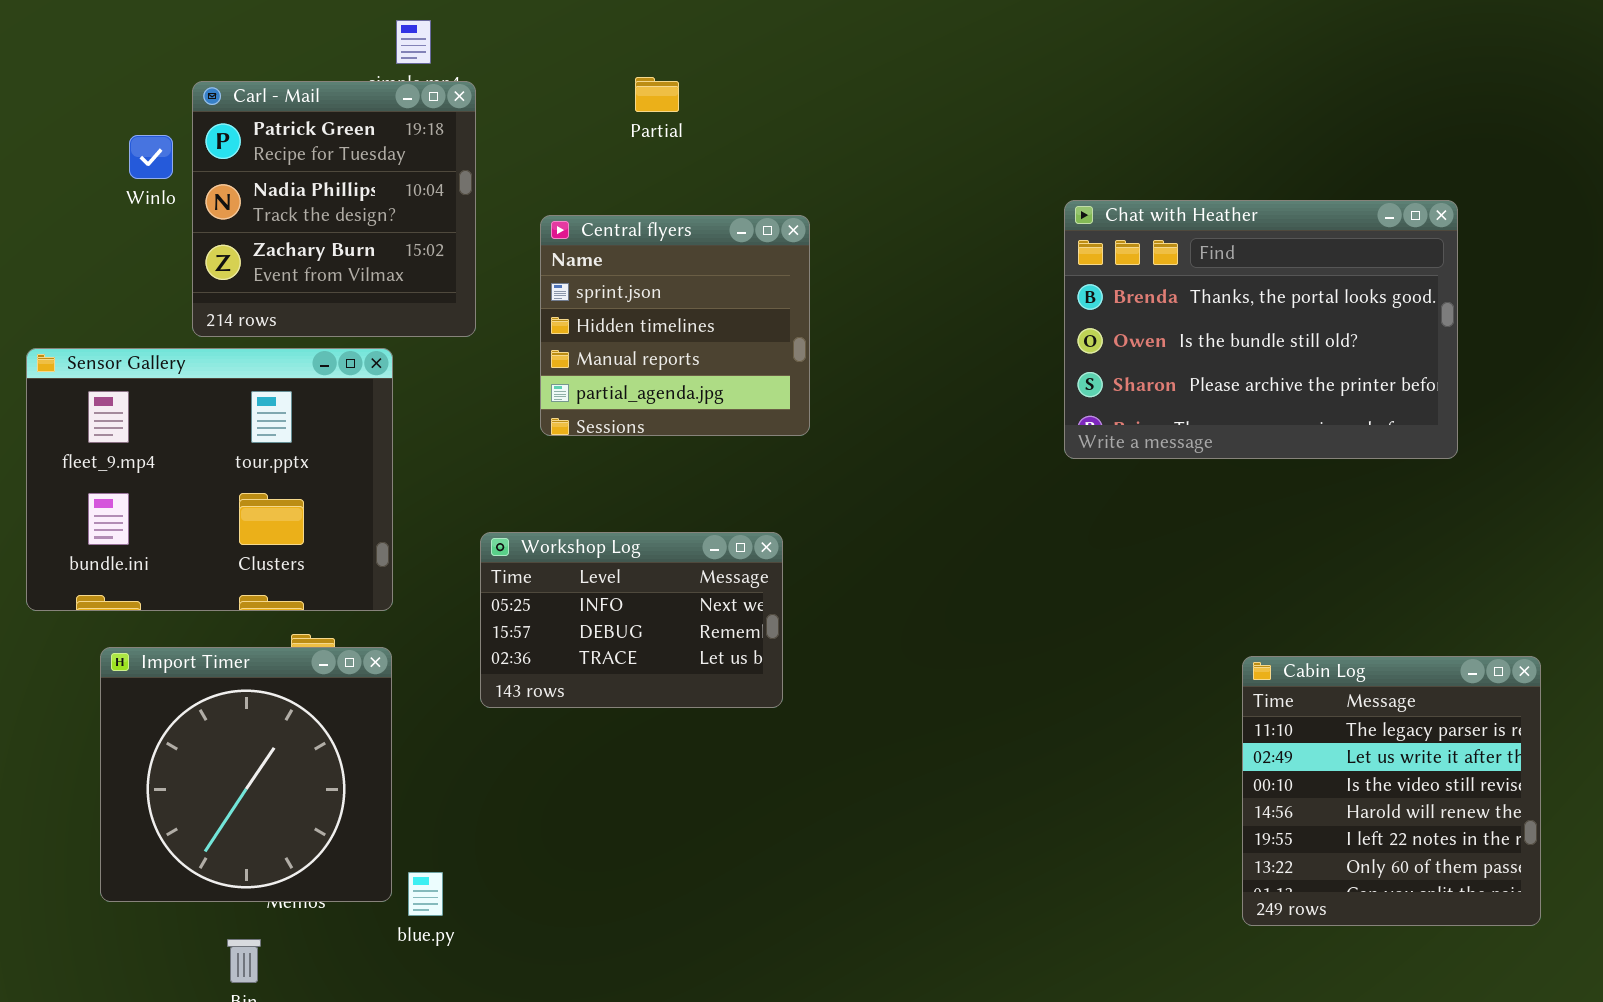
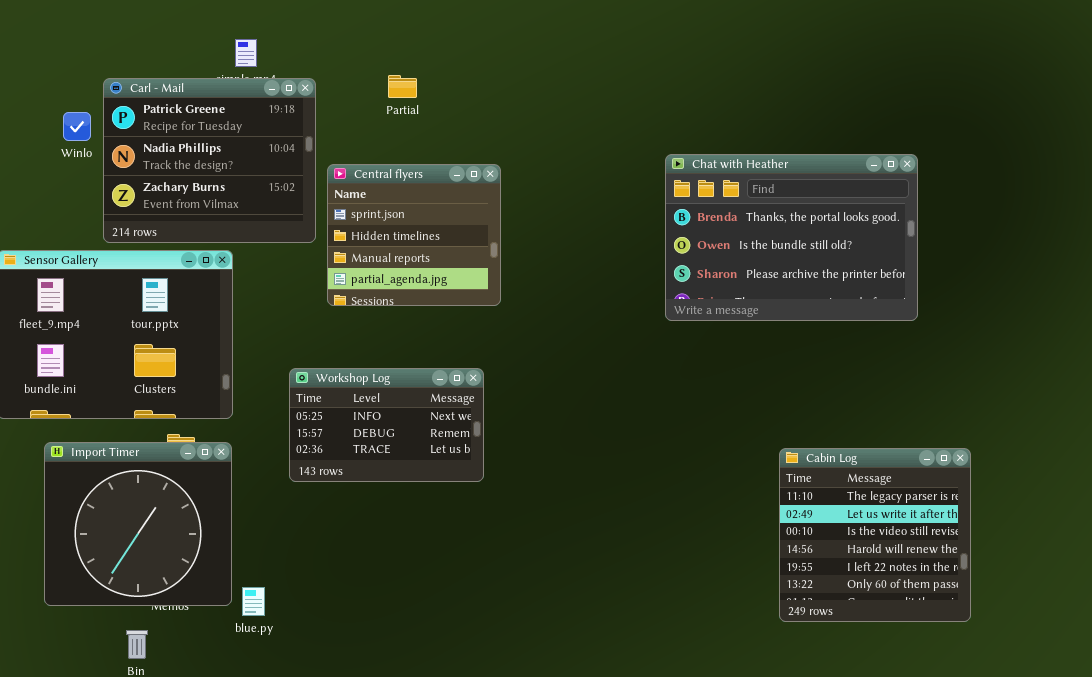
Carl - Mail: [192,81,476,337] -> [103,78,316,243], resized

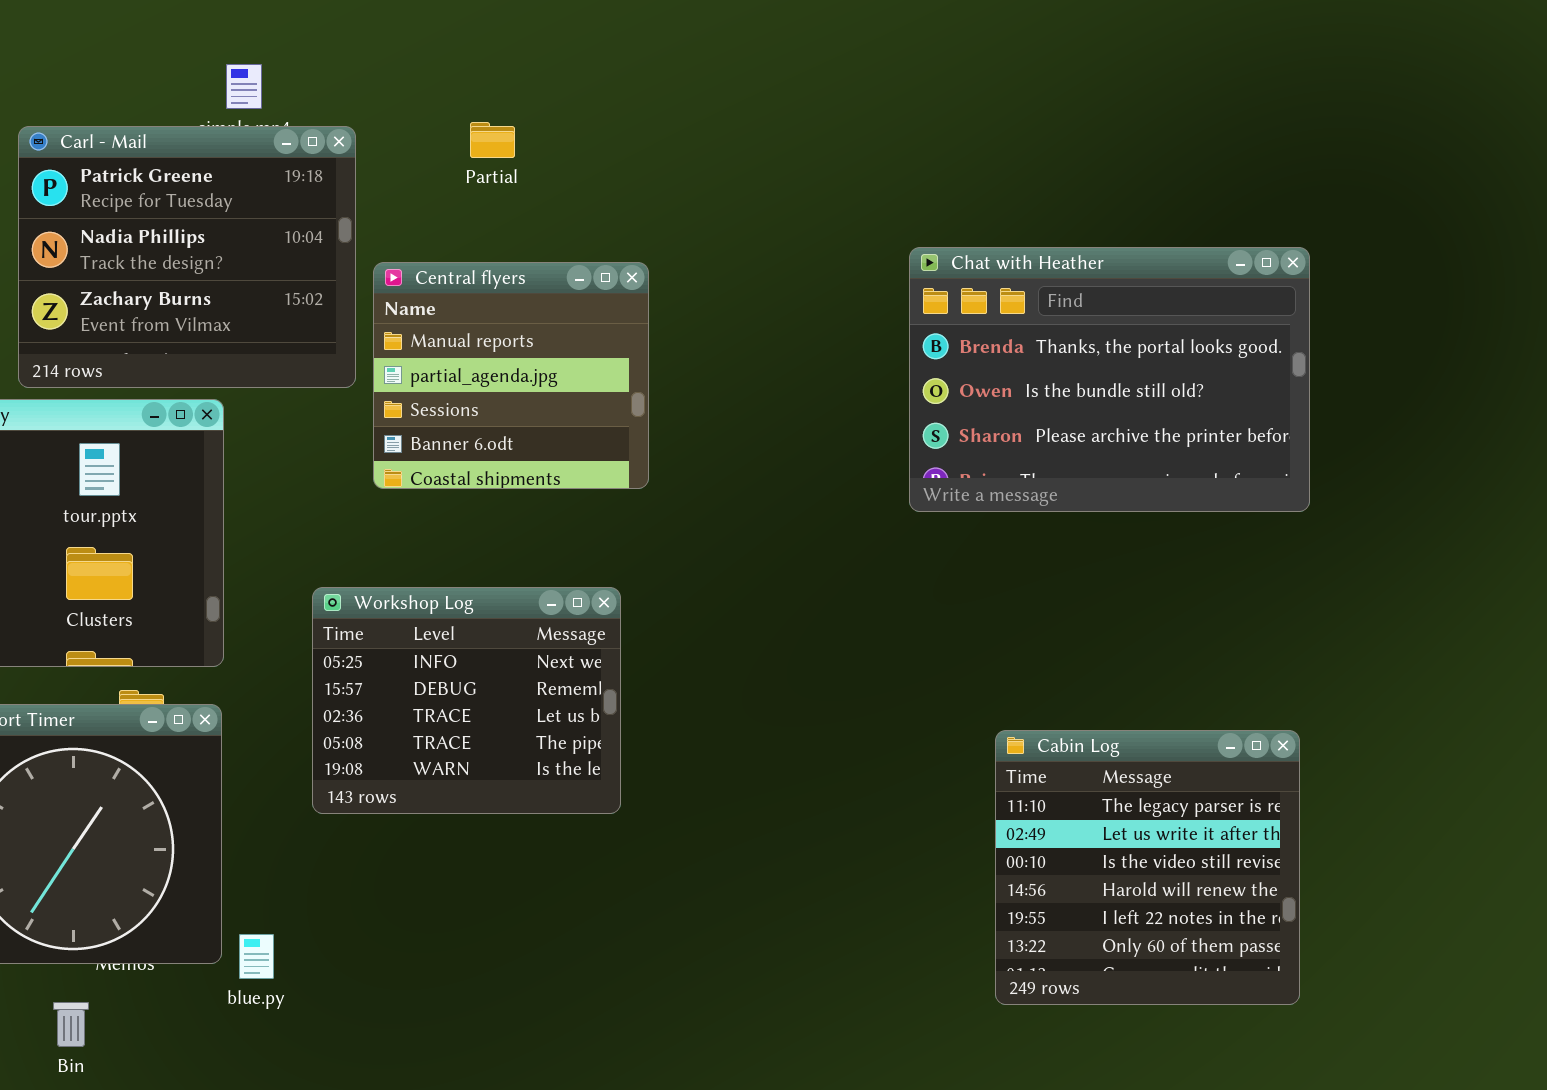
Central flyers: [327,164,501,306] -> [373,262,649,489], scrolled down 2 rows
Workshop Log: [289,368,484,482] -> [312,587,621,814], resized
Cabin Log: [779,448,971,622] -> [995,730,1300,1005], moved

